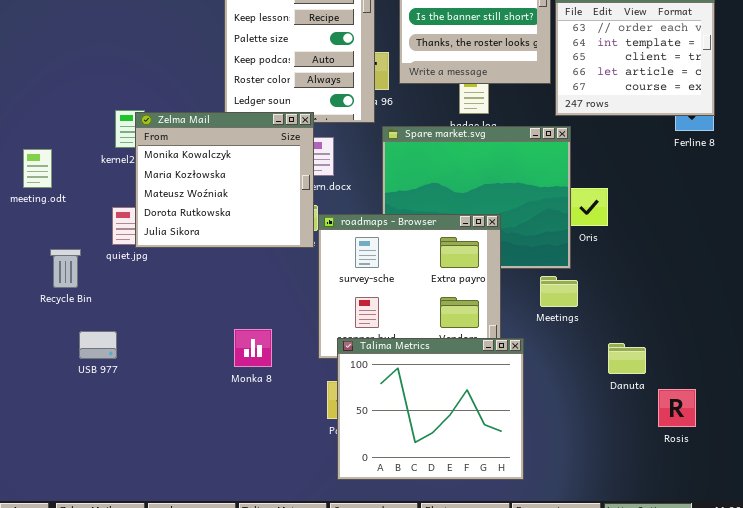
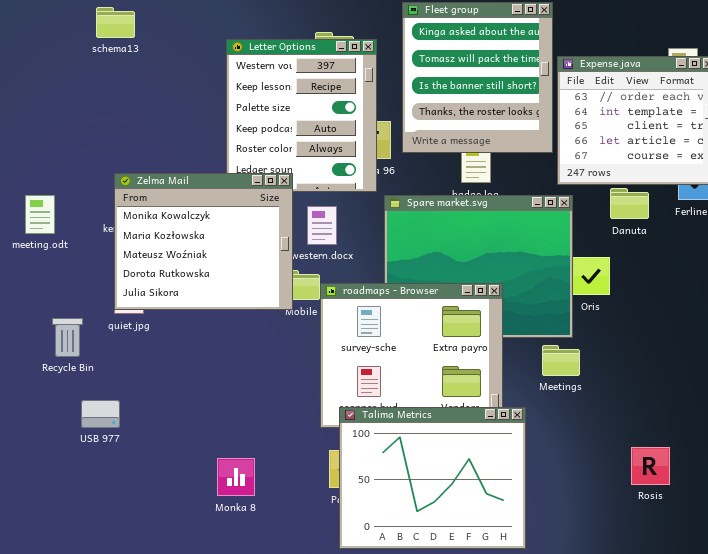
Zelma Mail: [135,112,314,248] -> [114,173,293,310], moved
meeting.odt: [23,149,52,188] -> [25,195,55,234], moved
Monka 8: [234,329,272,367] -> [217,458,255,496], moved
Danuta: [608,343,646,374] -> [610,188,649,219], moved
Rosis: [658,389,696,427] -> [631,447,670,485], moved

